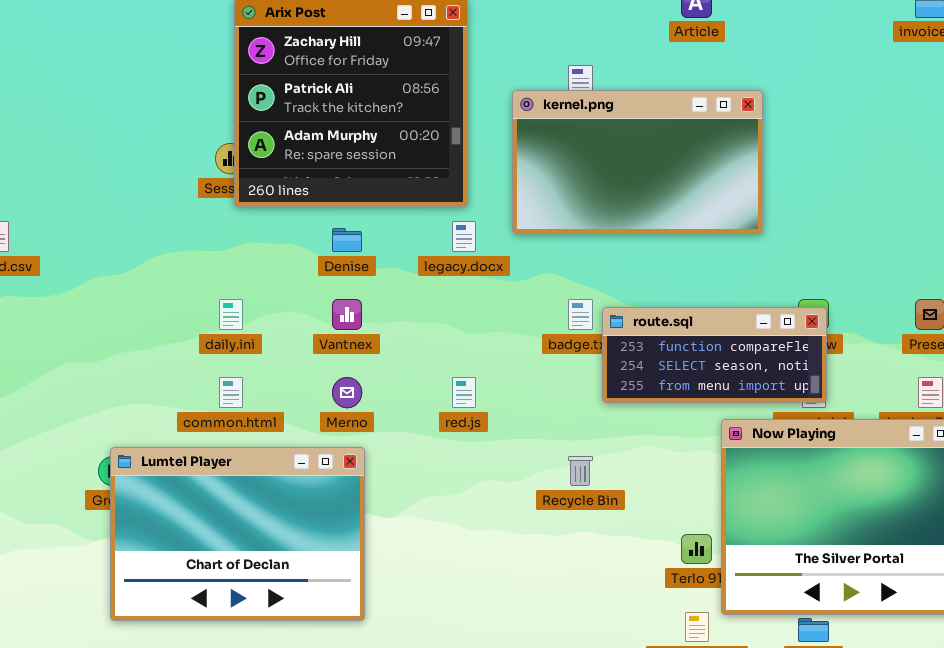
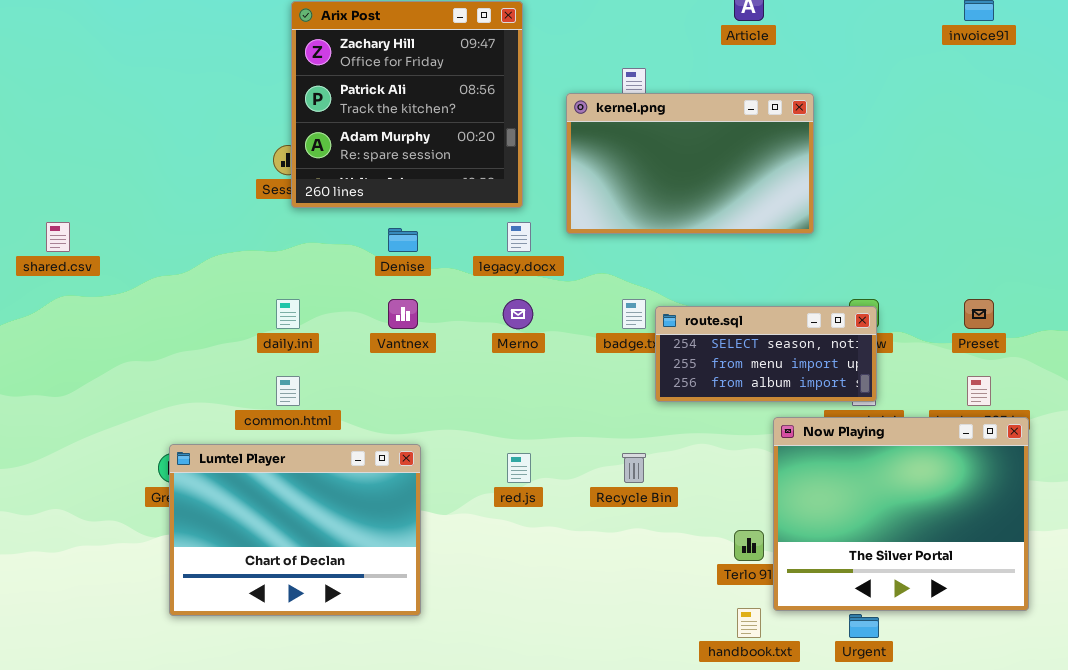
route.sql: [602,307,827,403] -> [655,306,877,402], scrolled down 1 row
Merno: [332,377,362,408] -> [503,299,533,329], moved
red.js: [452,377,476,408] -> [507,453,531,483], moved

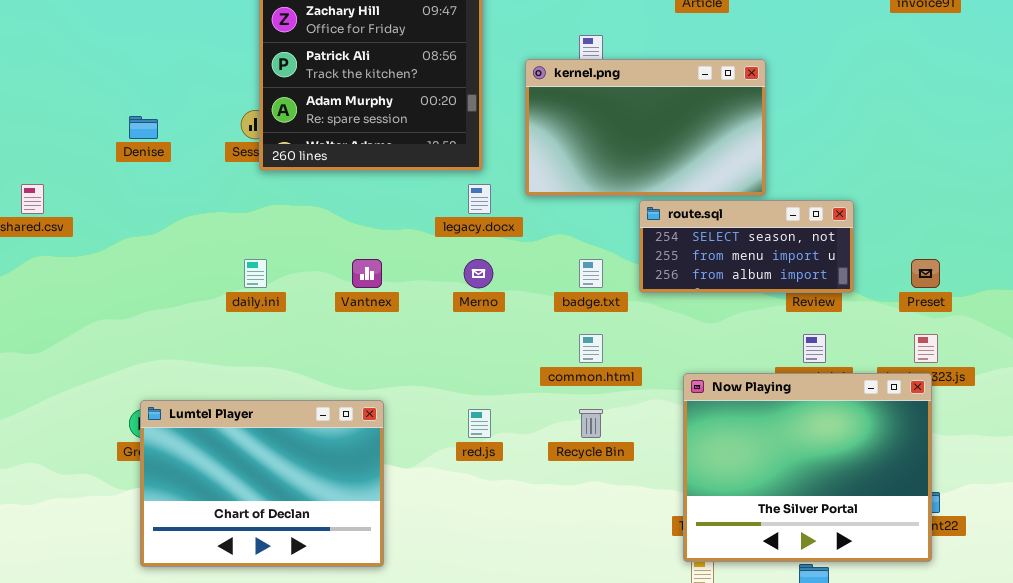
Denise: [388,228,418,252] -> [129,116,158,139], moved
route.sql: [655,306,877,402] -> [639,200,854,293], moved
common.html: [276,376,300,406] -> [579,334,603,363], moved
Now Playing: [773,417,1029,611] -> [683,373,932,562], moved

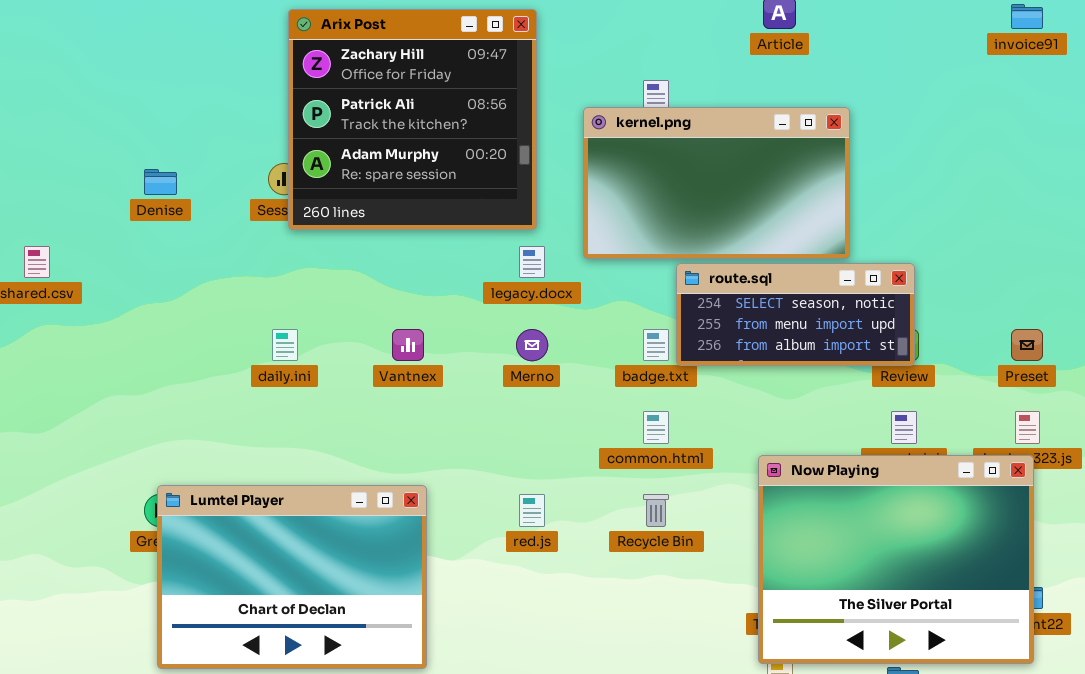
route.sql: [639,200,854,293] -> [676,263,915,366], moved

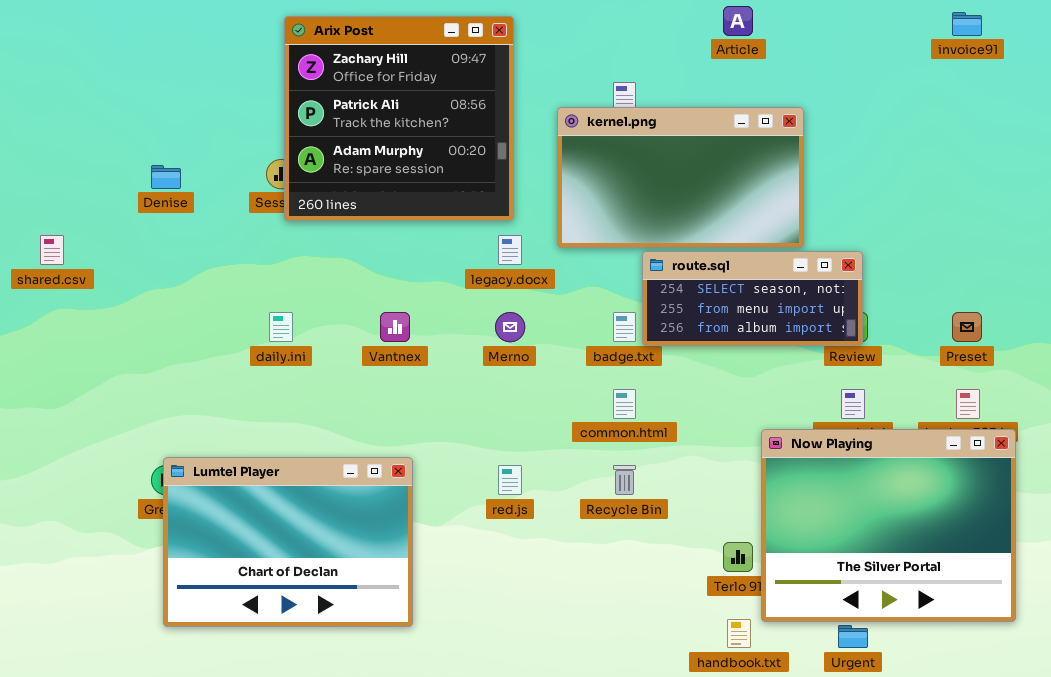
Now Playing: [758,455,1034,664] -> [761,429,1016,622], moved

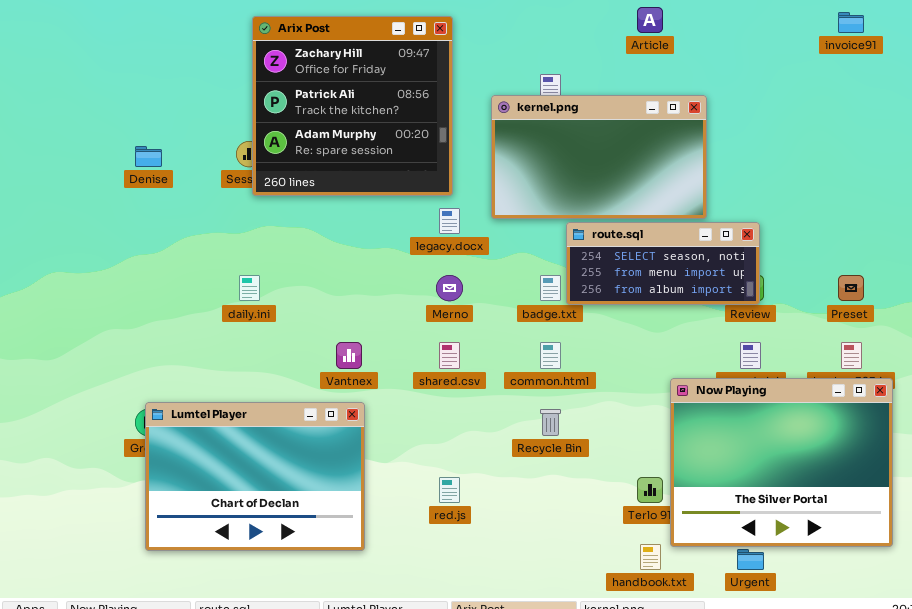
shared.csv: [40,235,64,265] -> [439,342,460,369], moved
Vantnex: [380,312,410,342] -> [336,342,362,369], moved
red.js: [498,465,522,495] -> [439,477,460,503], moved

